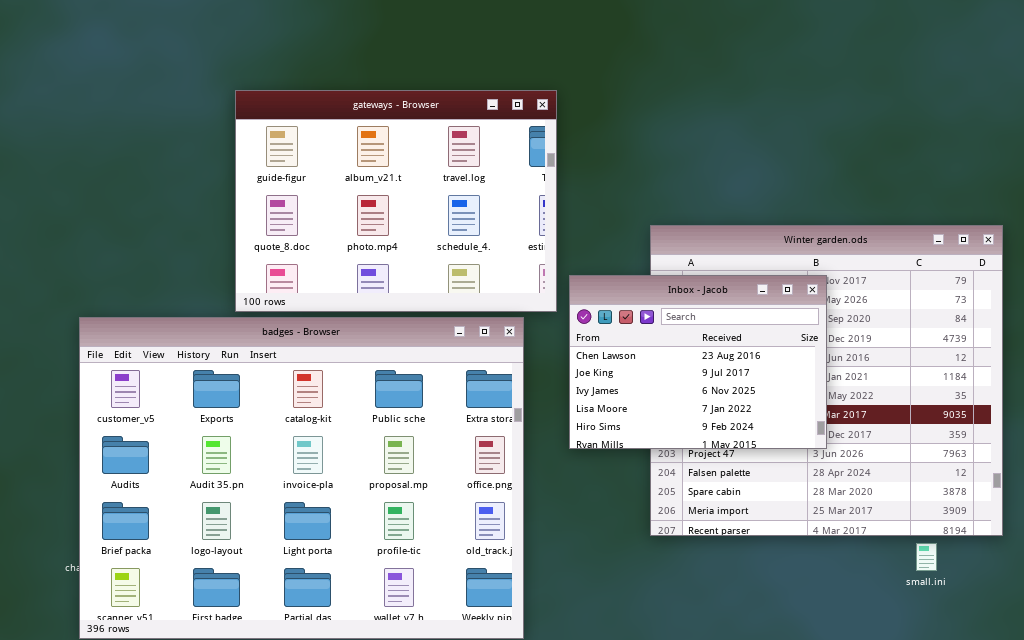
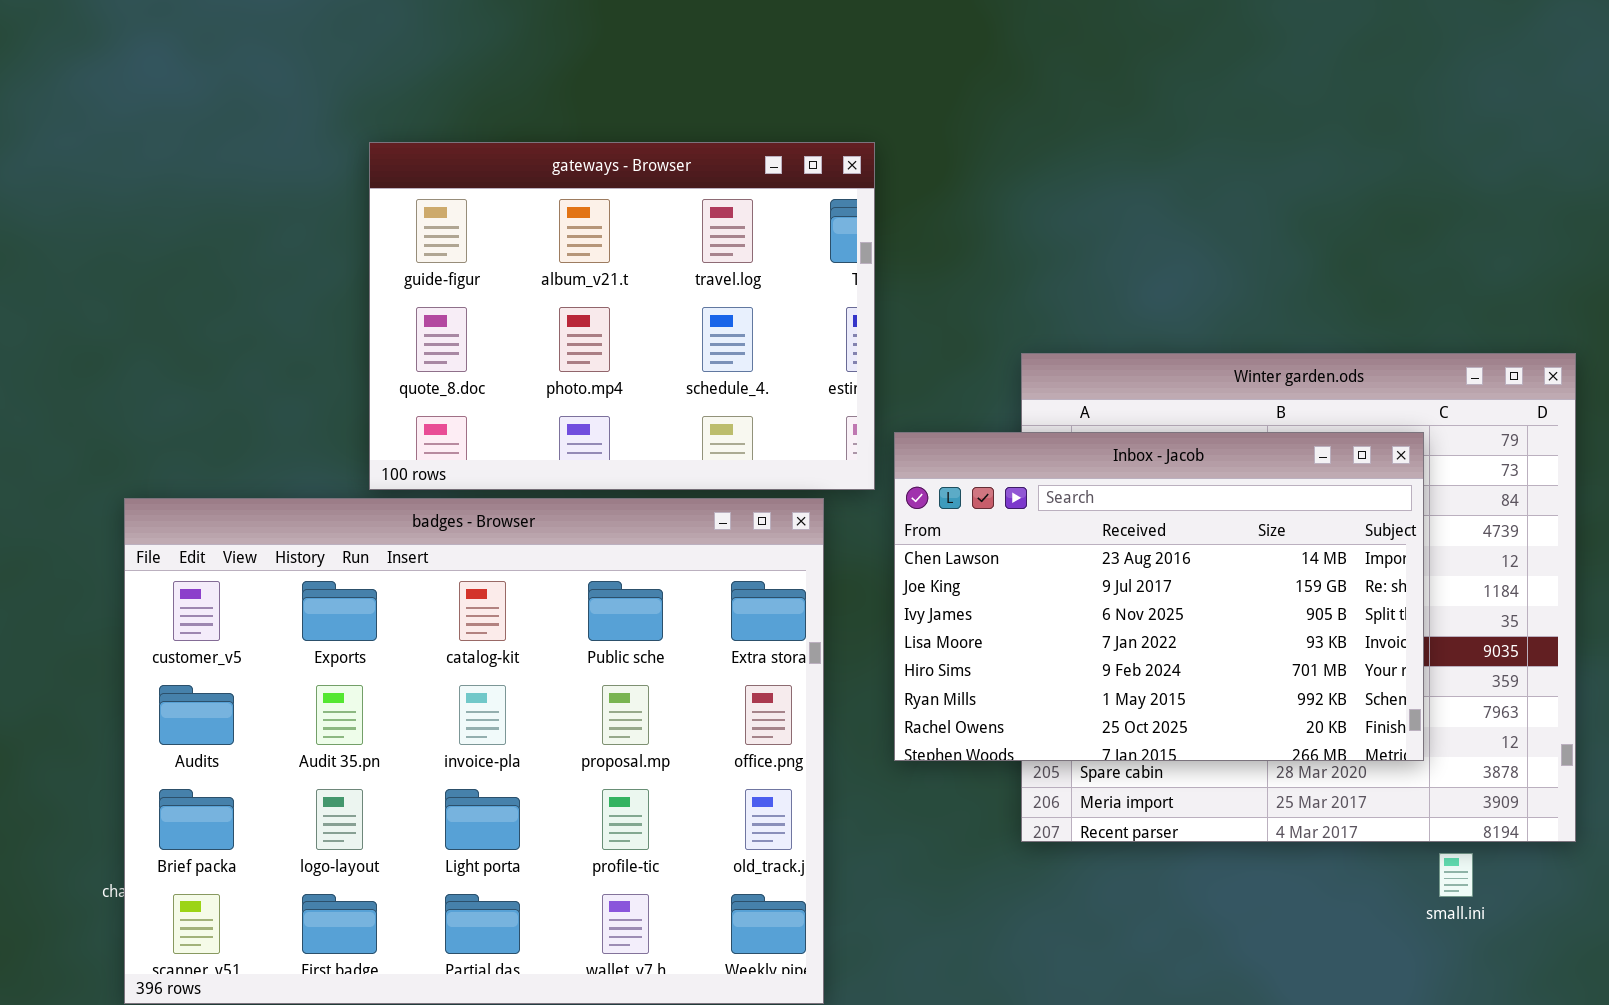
Inbox - Jacob: [569,275,827,449] -> [894,432,1424,761], resized

